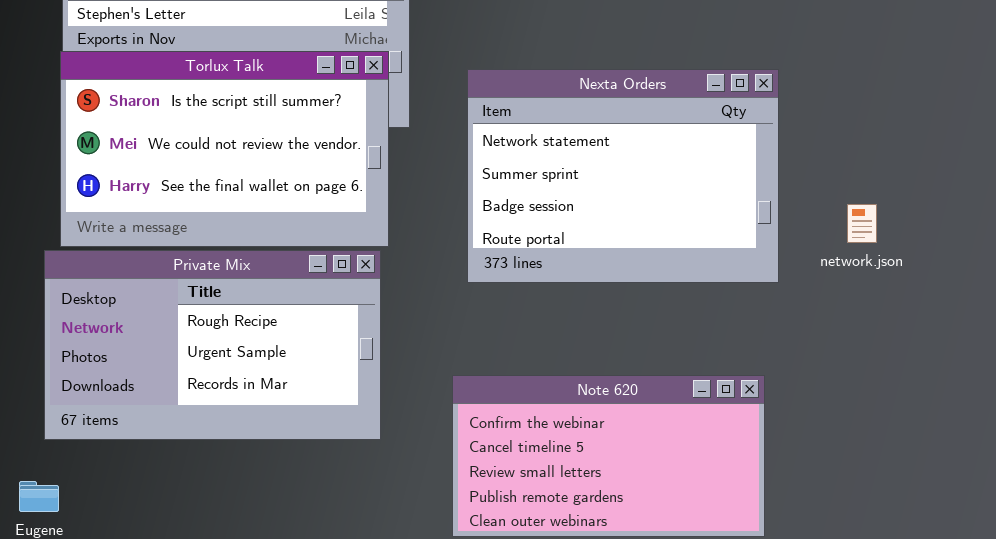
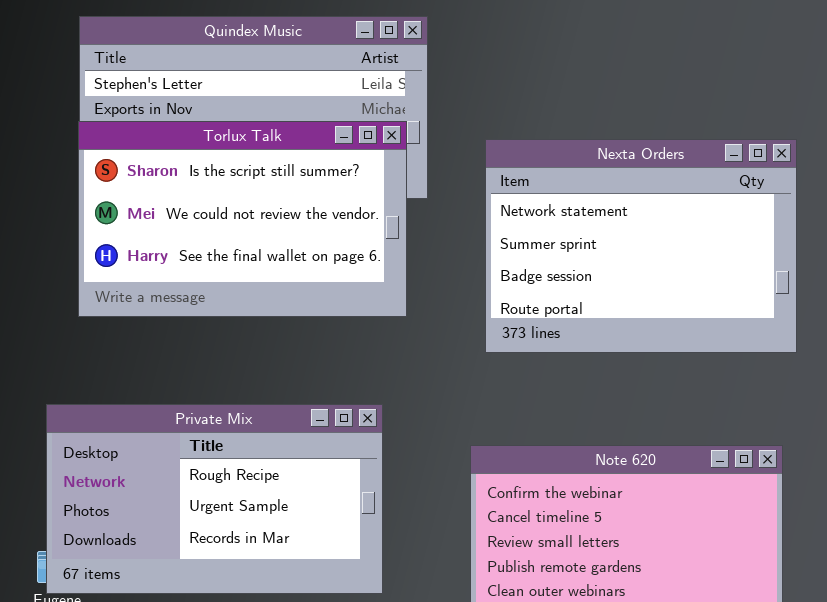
Private Mix: [44,250,381,440] -> [46,404,383,594], moved

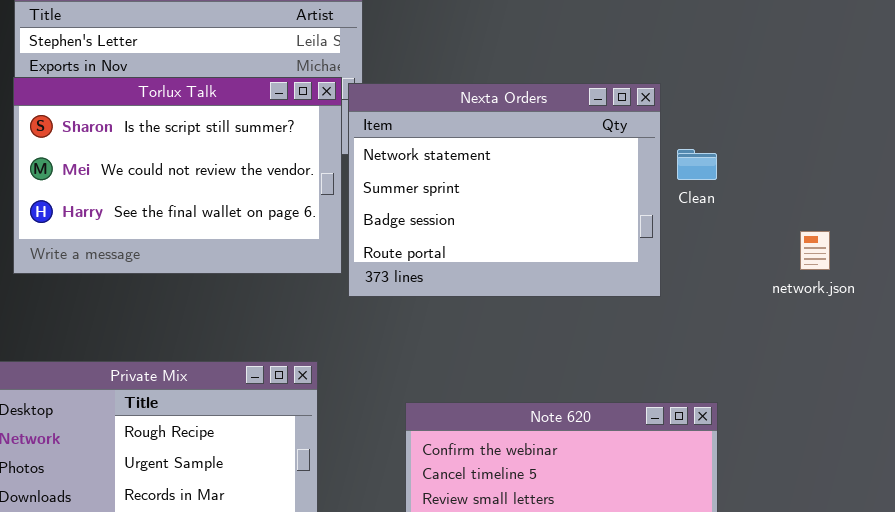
Nexta Orders: [485,139,797,353] -> [348,83,661,297], moved

